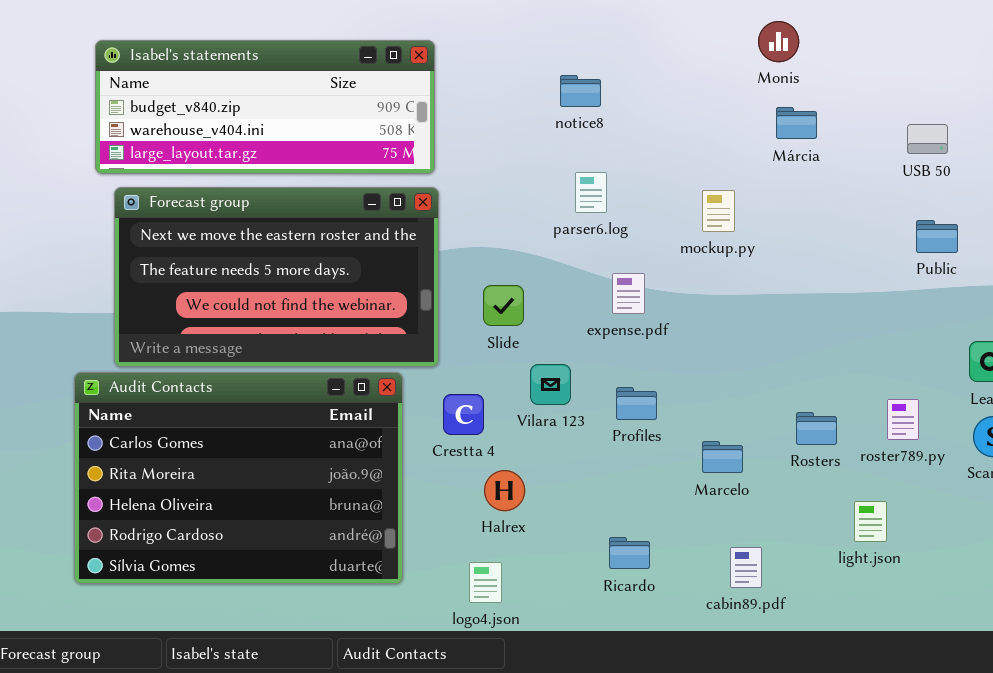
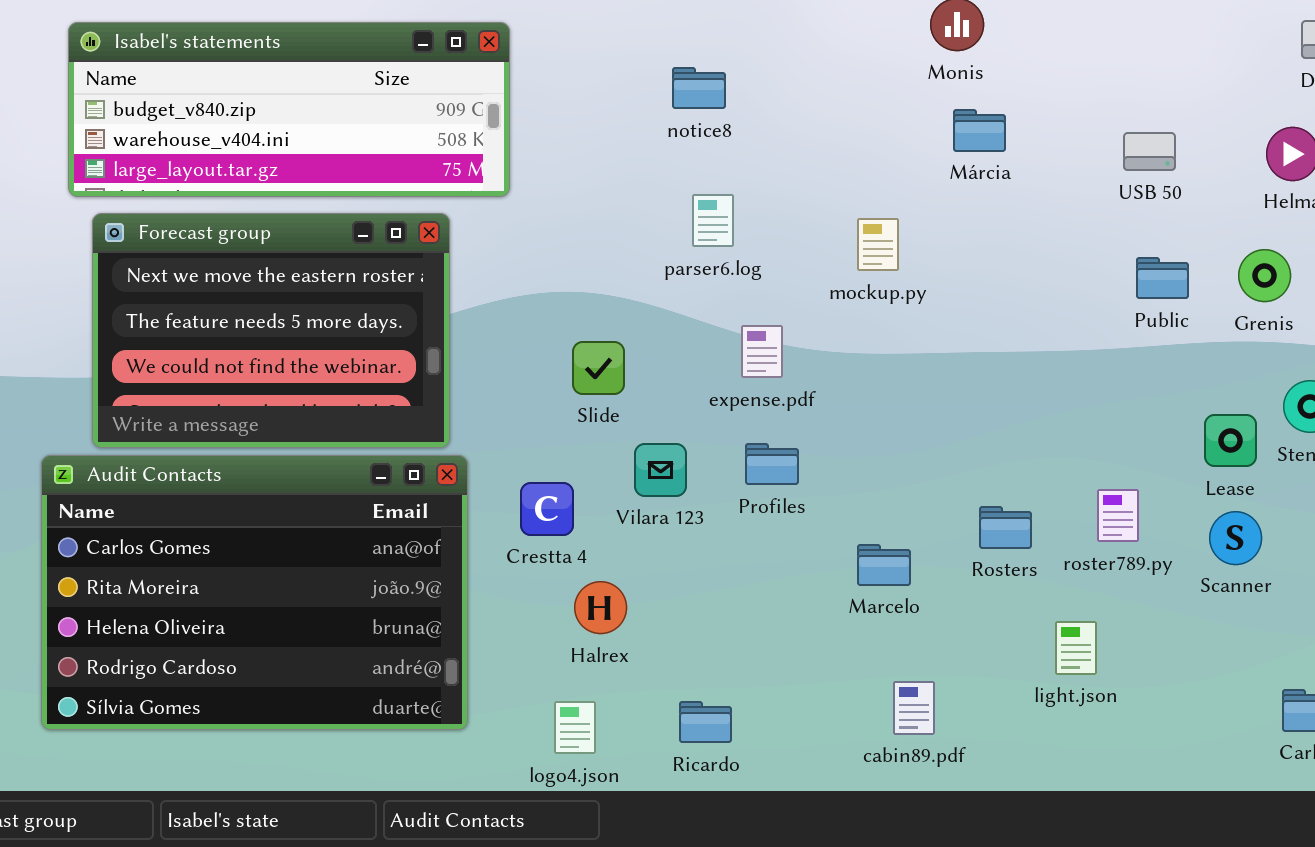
Forecast group: [114,187,439,367] -> [92,213,450,448], resized
Profiles: [616,387,657,420] -> [745,443,799,485], moved
Ricardo: [609,537,650,569] -> [679,701,732,743], moved

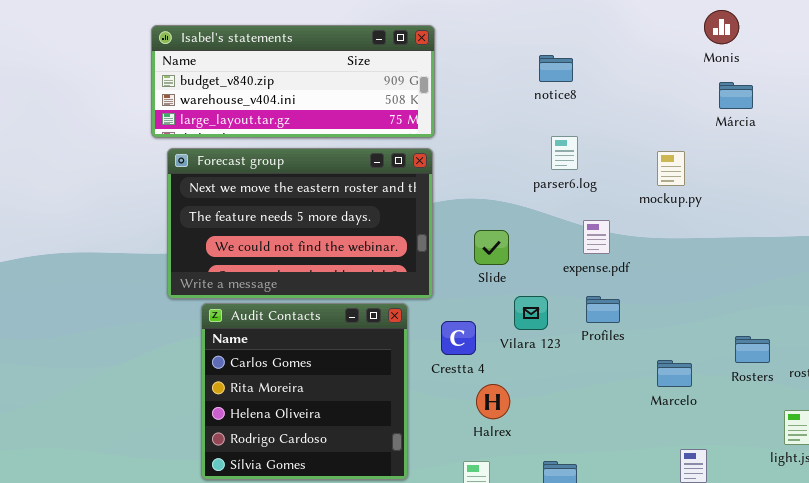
Forecast group: [92,213,450,448] -> [167,148,433,299], resized
Audit Contacts: [41,455,468,730] -> [201,303,408,480], resized

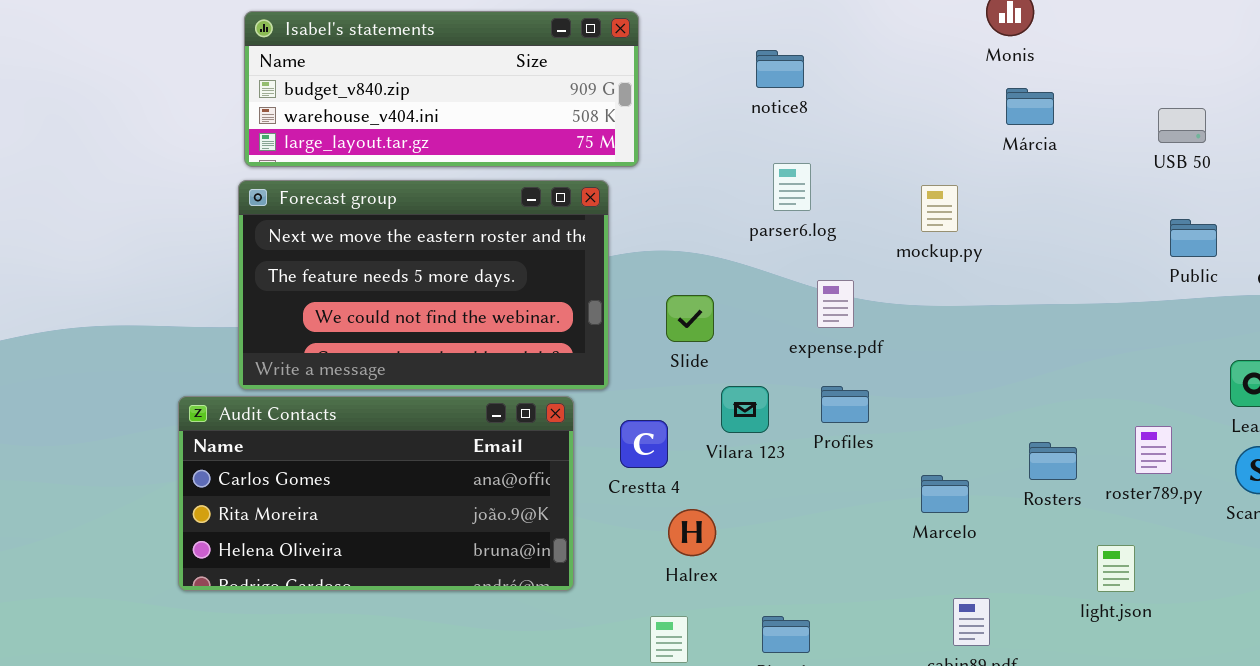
Isabel's statements: [151,25,435,138] -> [244,11,639,167], moved
Audit Contacts: [201,303,408,480] -> [178,396,574,591], resized

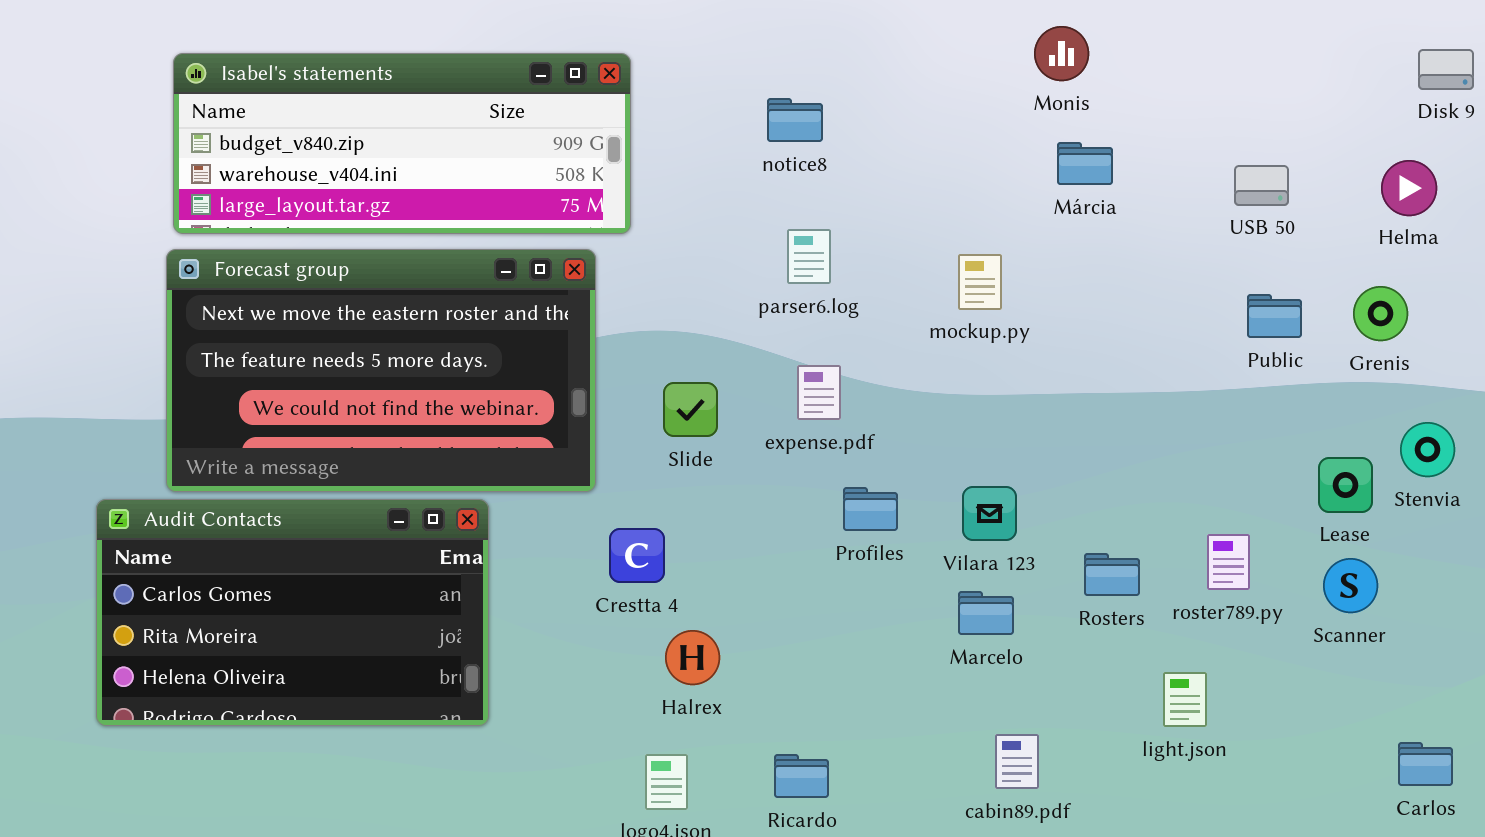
expense.pdf: [817,280,854,328] -> [797,365,841,420], moved
Vilara 123: [721,386,769,433] -> [962,486,1017,541], moved
Audit Contacts: [178,396,574,591] -> [96,499,489,726], resized

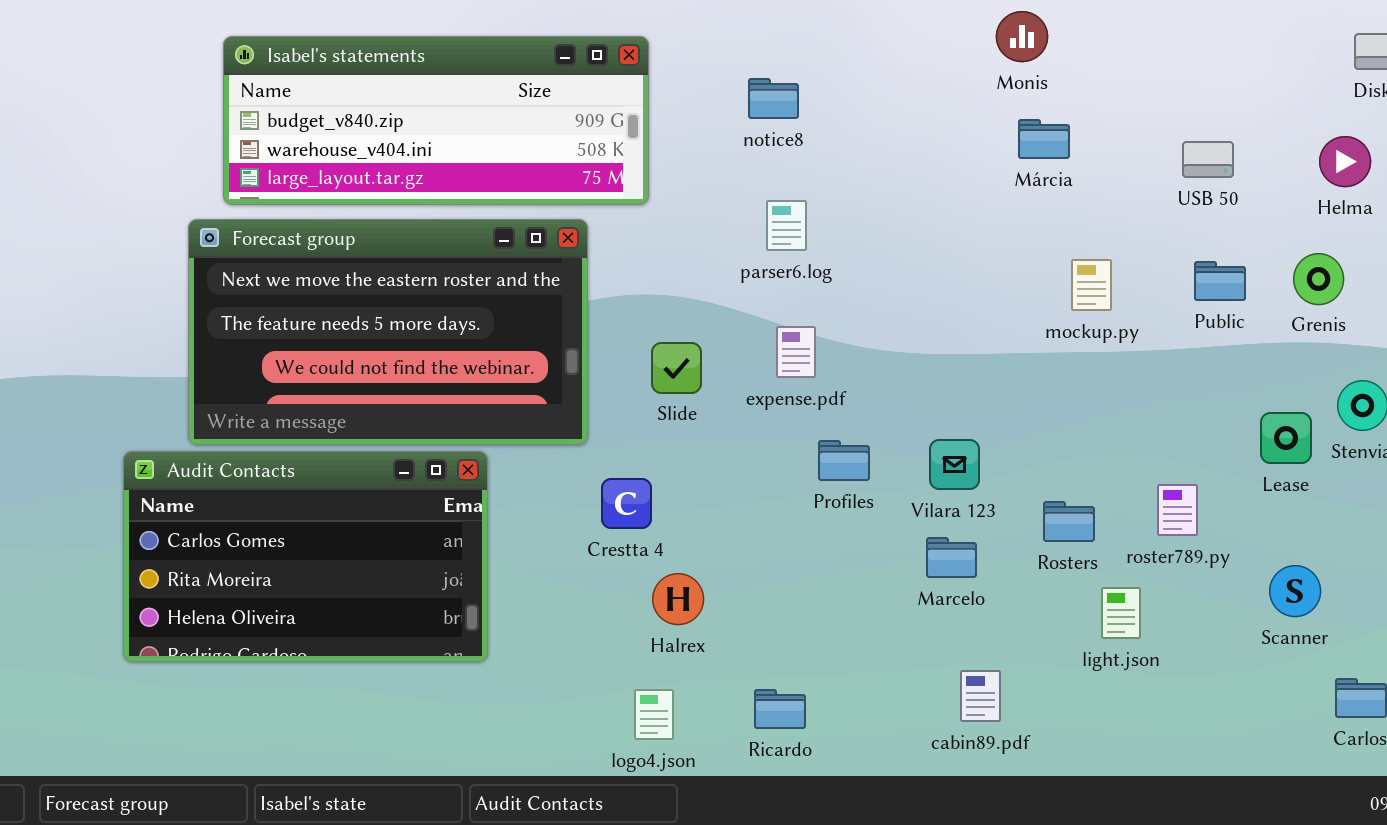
Isabel's statements: [173,53,631,234] -> [223,36,649,205], moved
mockup.py: [958,254,1002,310] -> [1071,259,1112,311], moved
Scanner: [1323,558,1378,613] -> [1269,565,1321,617], moved
light.json: [1163,672,1207,727] -> [1101,587,1141,639], moved

